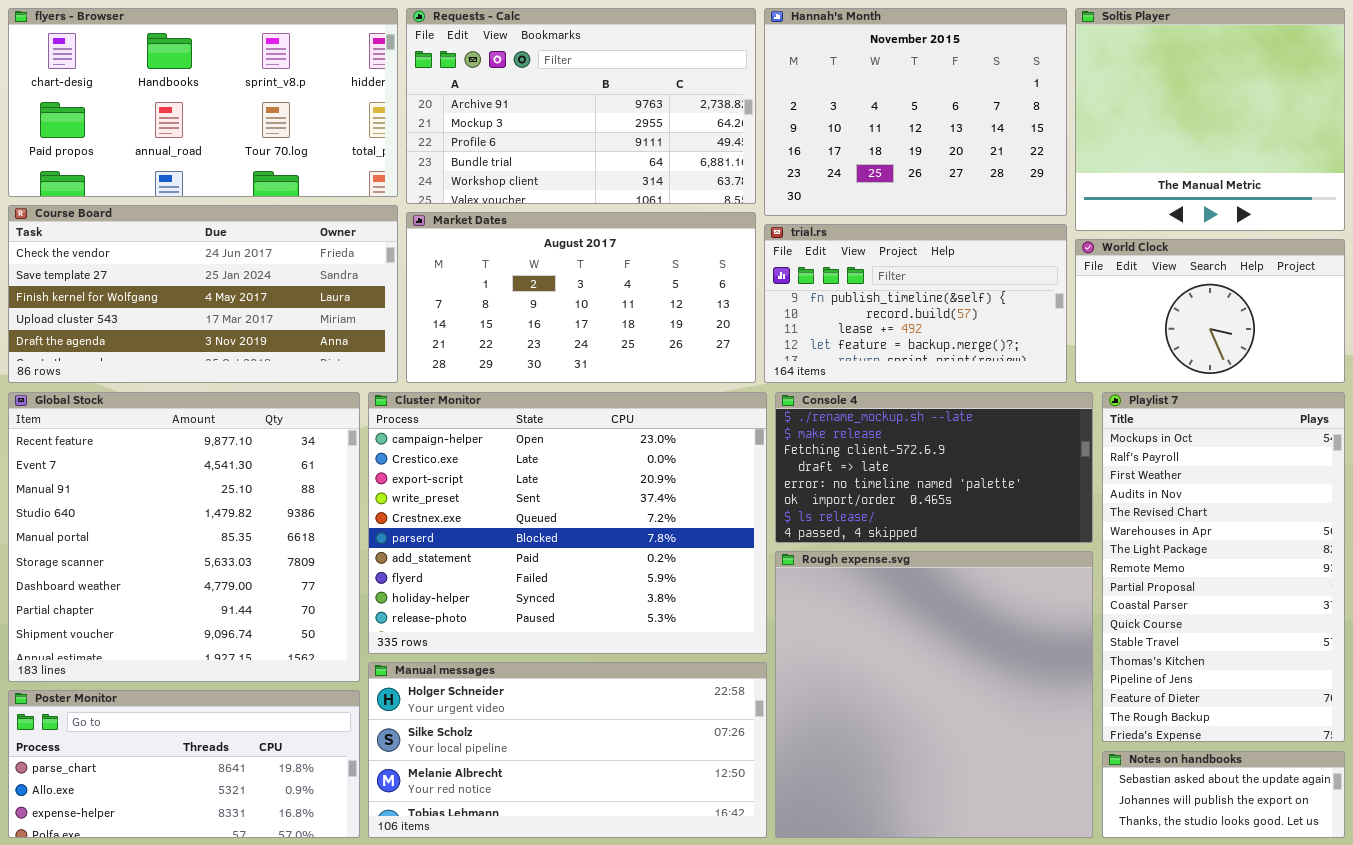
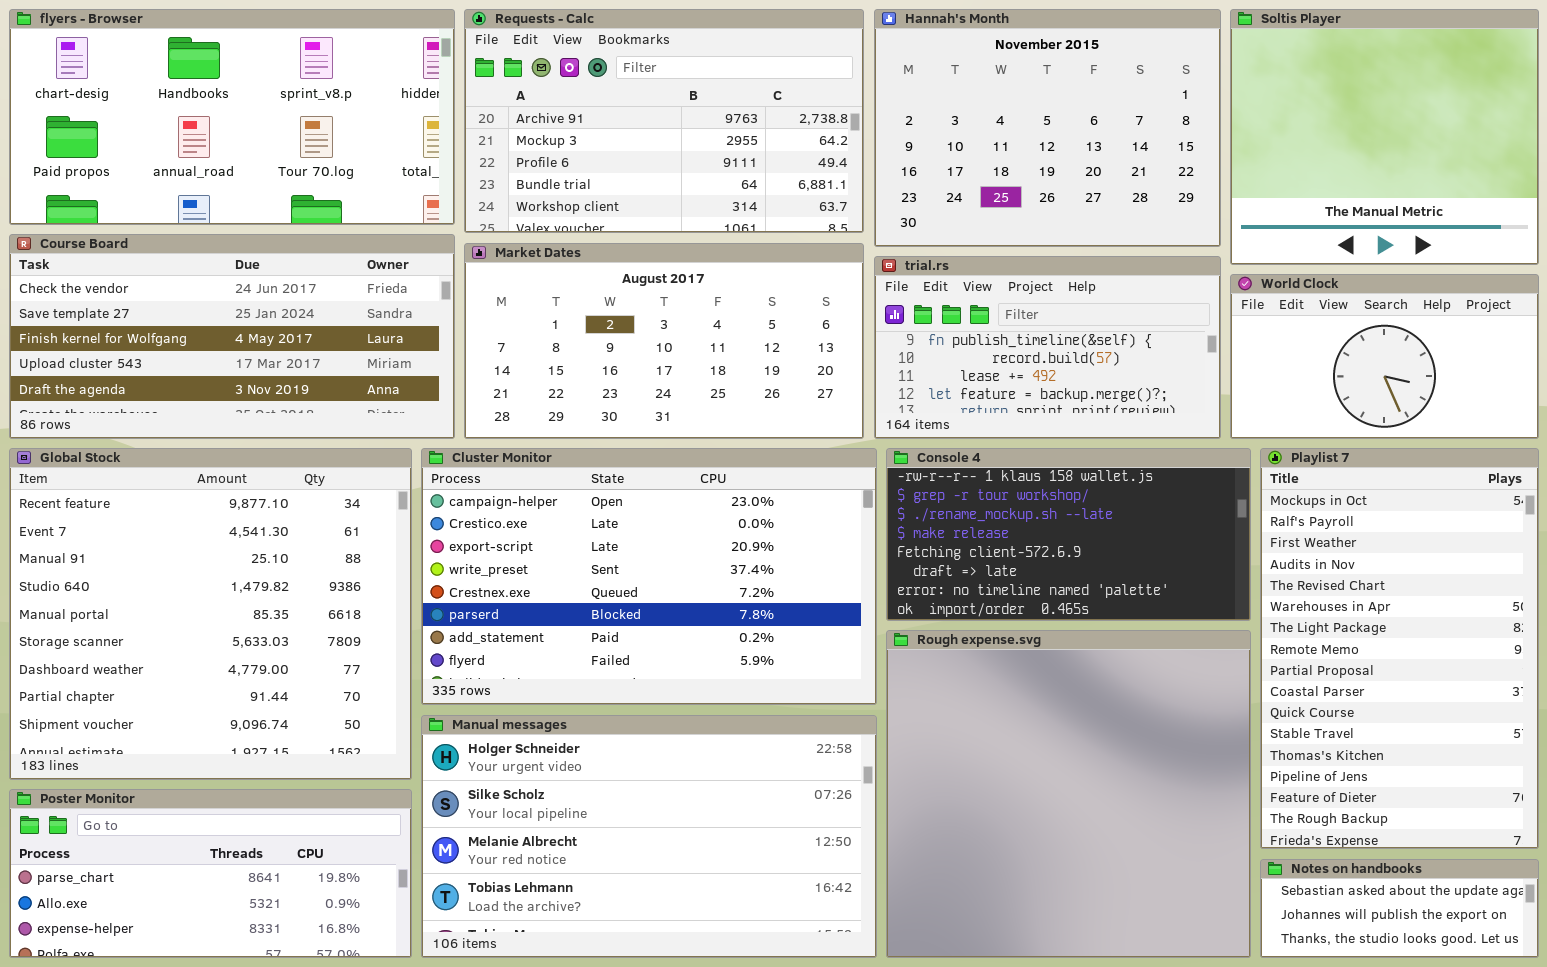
Cluster Monitor: [368,392,767,654] -> [421,448,877,705], resized
Console 4: [775,392,1093,543] -> [886,448,1251,621], scrolled up 2 rows
Manual messages: [368,662,767,838] -> [421,715,877,958], resized

